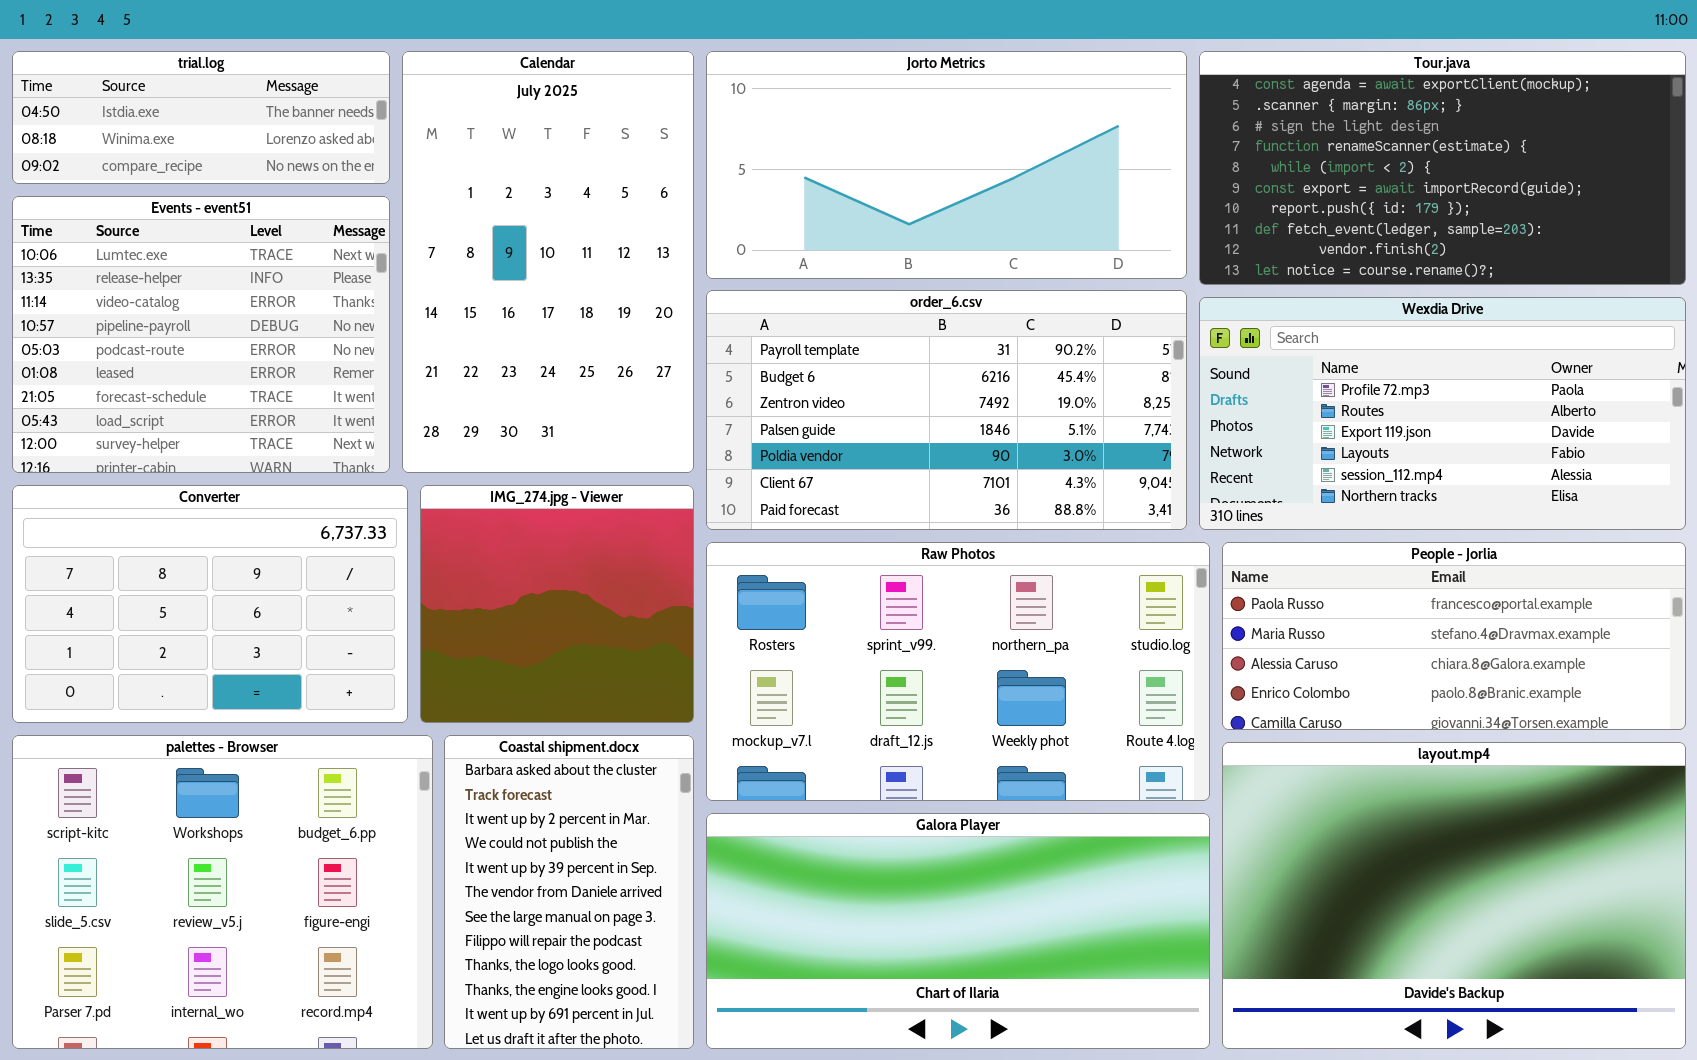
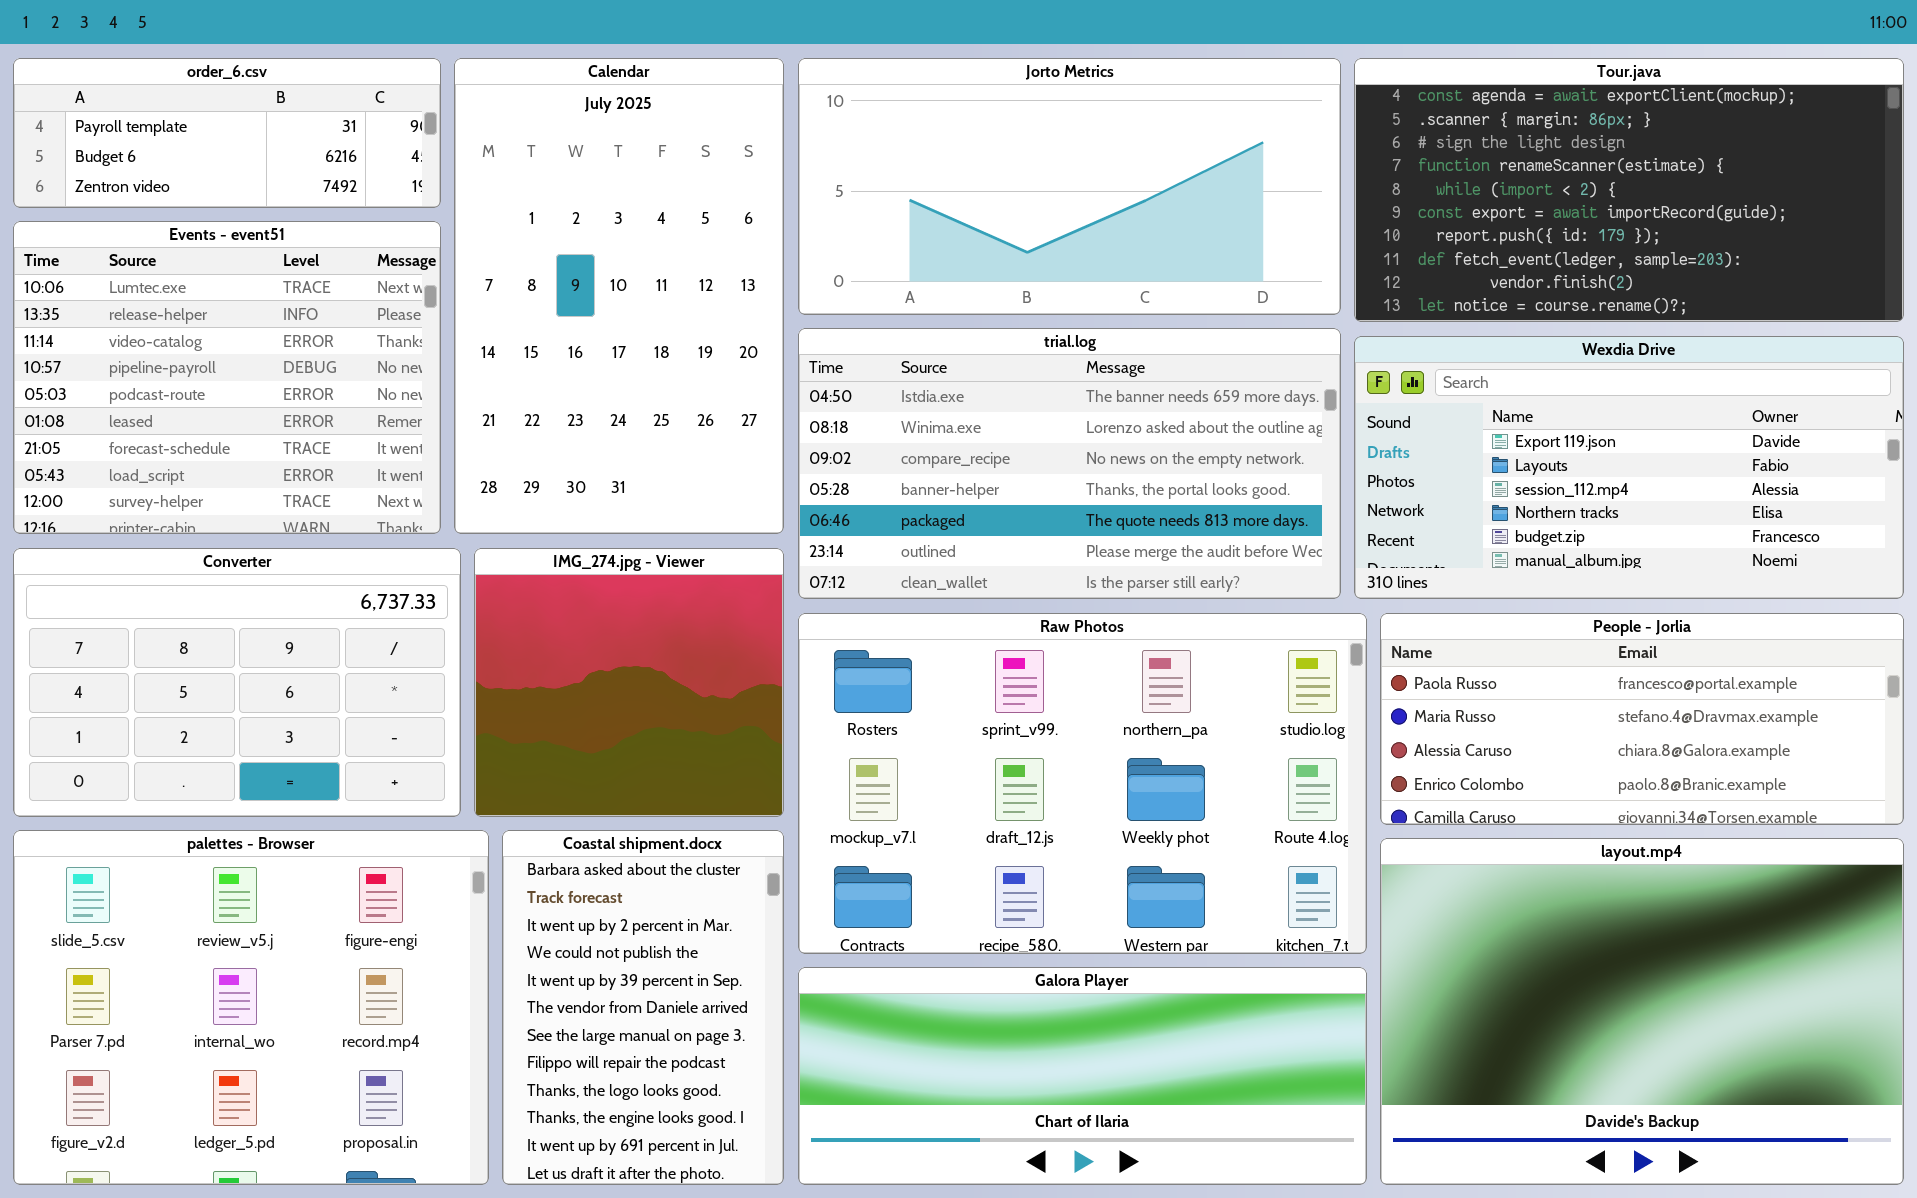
trial.log: [12,51,390,184] -> [798,328,1341,599], moved, resized
order_6.csv: [706,290,1187,530] -> [13,58,441,208], moved, resized
Wexdia Drive: [1199,297,1686,530] -> [1354,336,1904,599], scrolled down 2 rows
Raw Photos: [706,542,1210,801] -> [798,613,1367,954], resized
palettes - Browser: [12,735,433,1049] -> [13,830,489,1185], scrolled down 1 row
Galora Player: [706,813,1210,1049] -> [798,967,1367,1185], resized

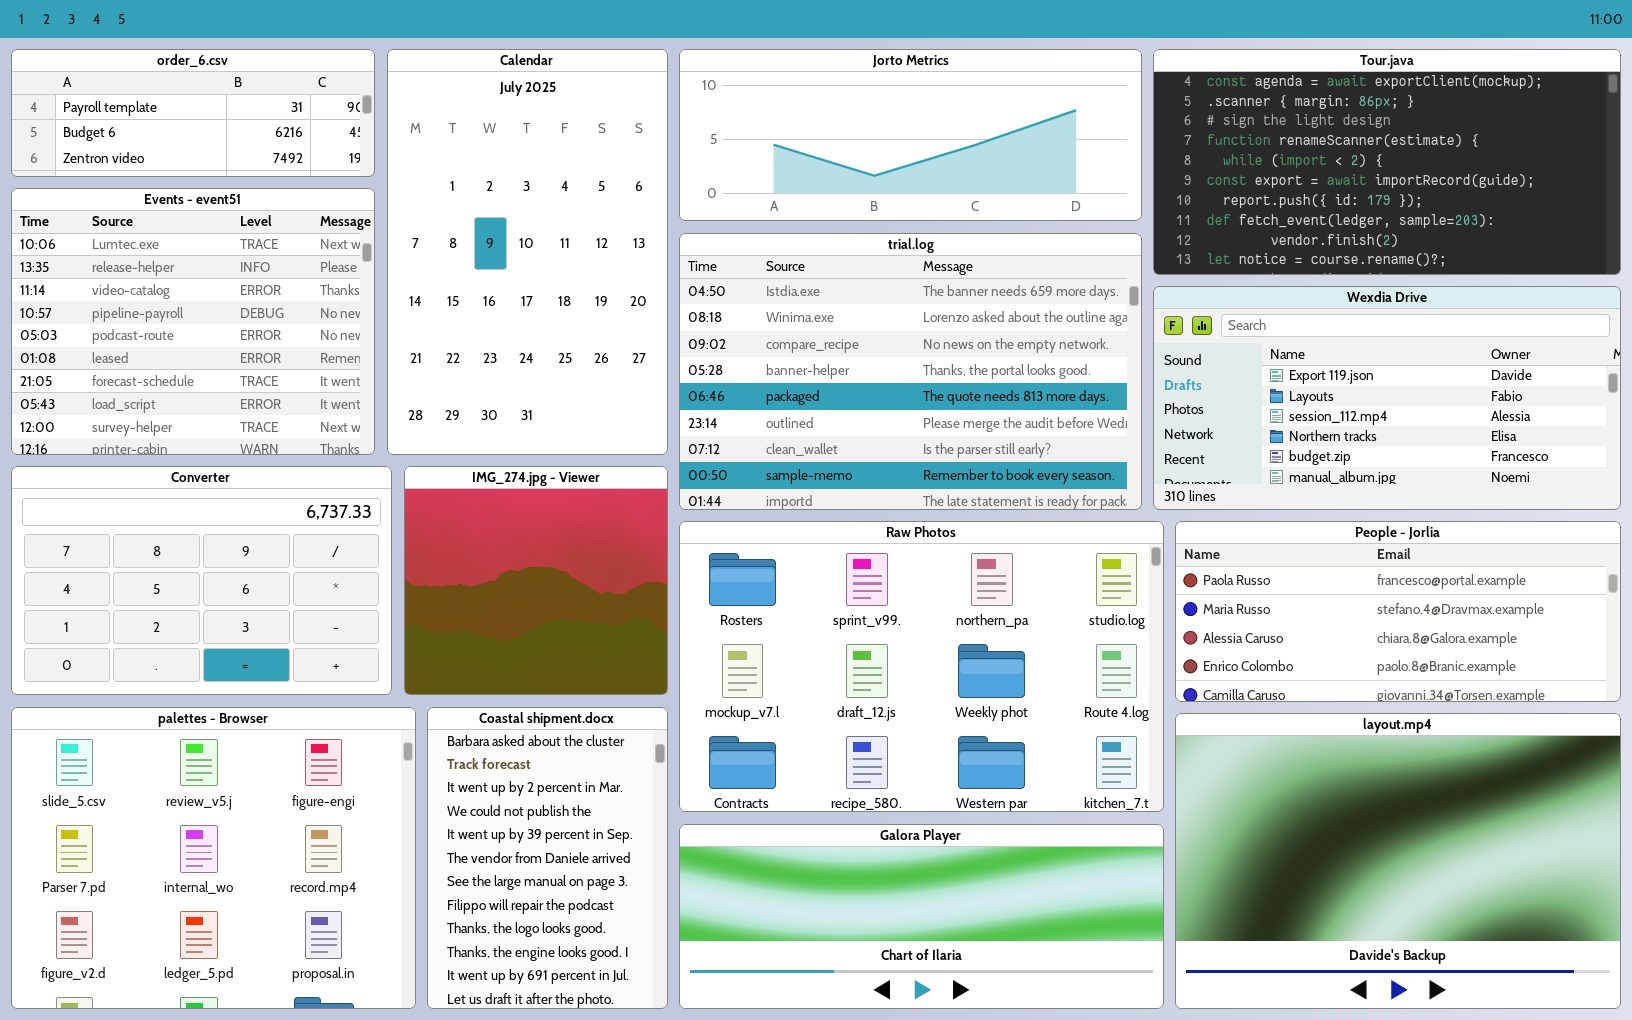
Jorto Metrics: [798,58,1341,315] -> [679,49,1142,221], resized
trial.log: [798,328,1341,599] -> [679,233,1142,510], resized

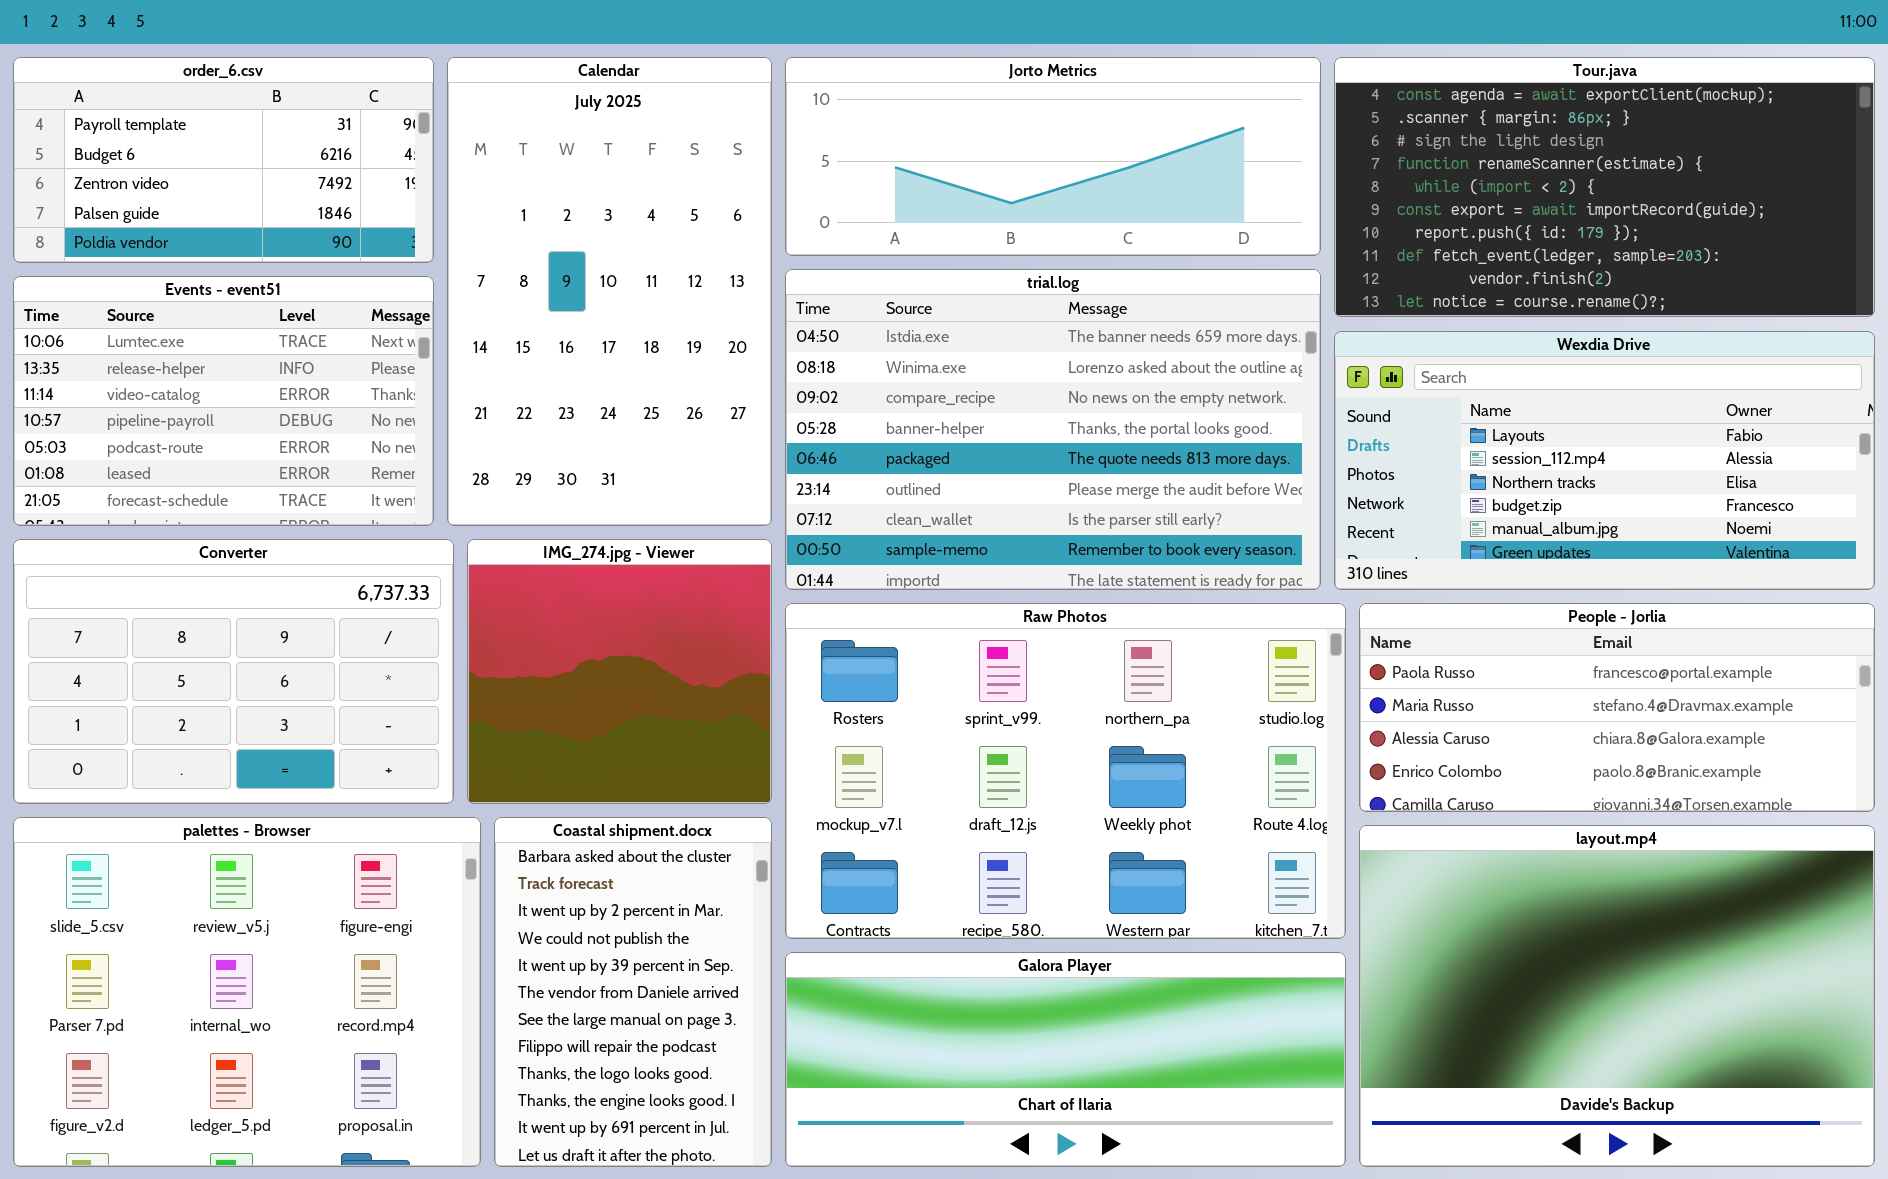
order_6.csv: [11,49,375,177] -> [13,57,434,263], resized
Events - event51: [11,188,375,455] -> [13,276,434,526], resized
Wexdia Drive: [1153,286,1621,510] -> [1334,331,1875,590], scrolled down 1 row

